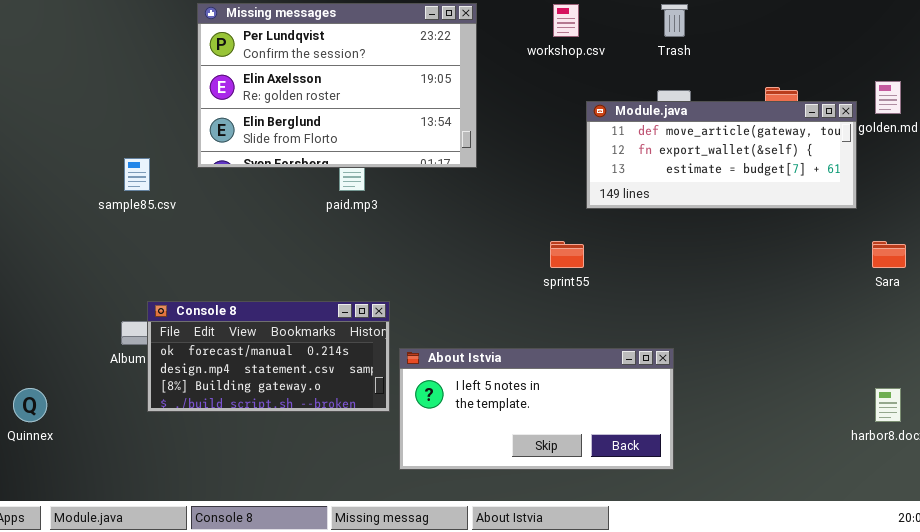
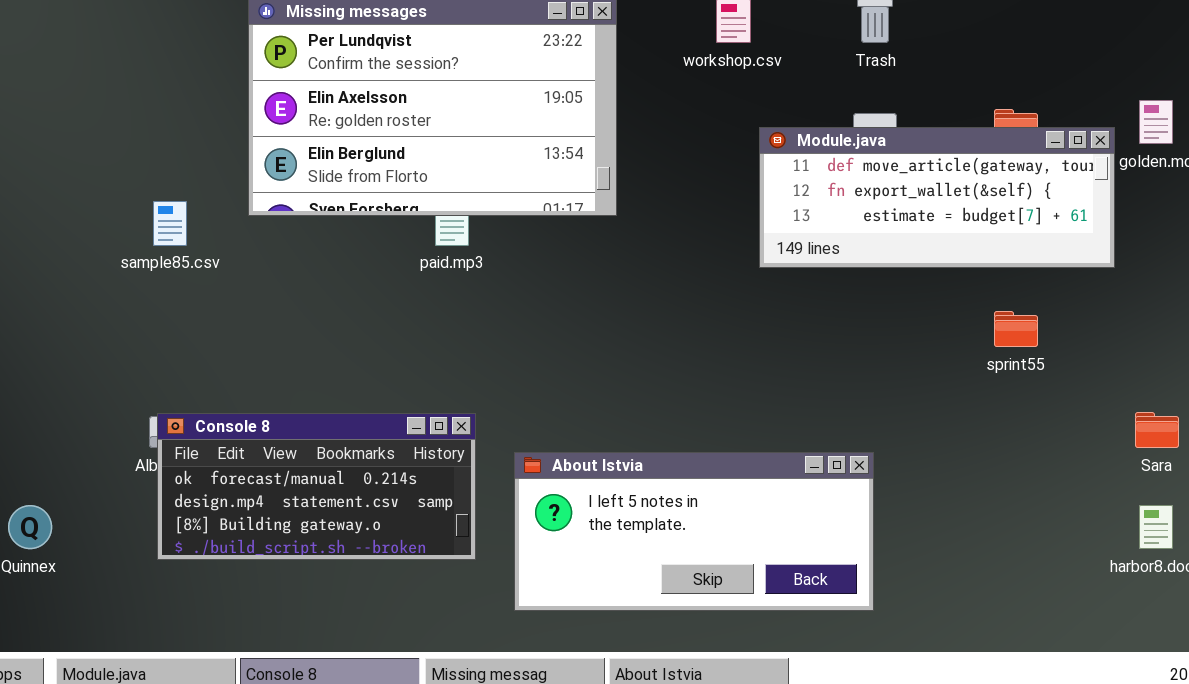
sprint55: [550,241,584,268] -> [994,311,1038,347], moved
Sara: [872,241,906,268] -> [1135,412,1179,448], moved
Console 8: [147,301,390,412] -> [157,413,476,560], moved

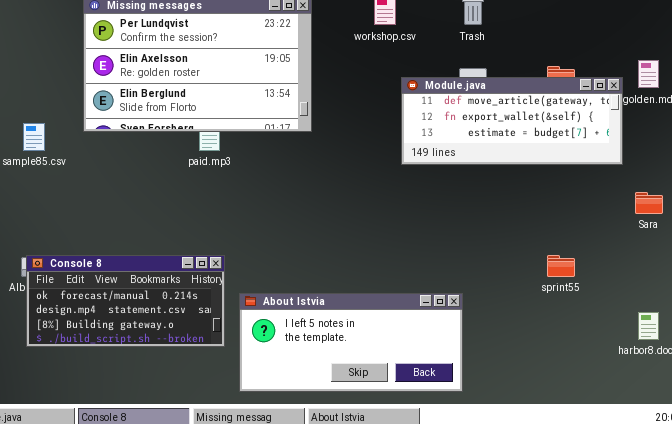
sprint55: [994,311,1038,347] -> [547,255,575,277], moved
Sara: [1135,412,1179,448] -> [635,192,663,214], moved
About Istvia: [514,452,874,611] -> [239,293,463,392], moved

